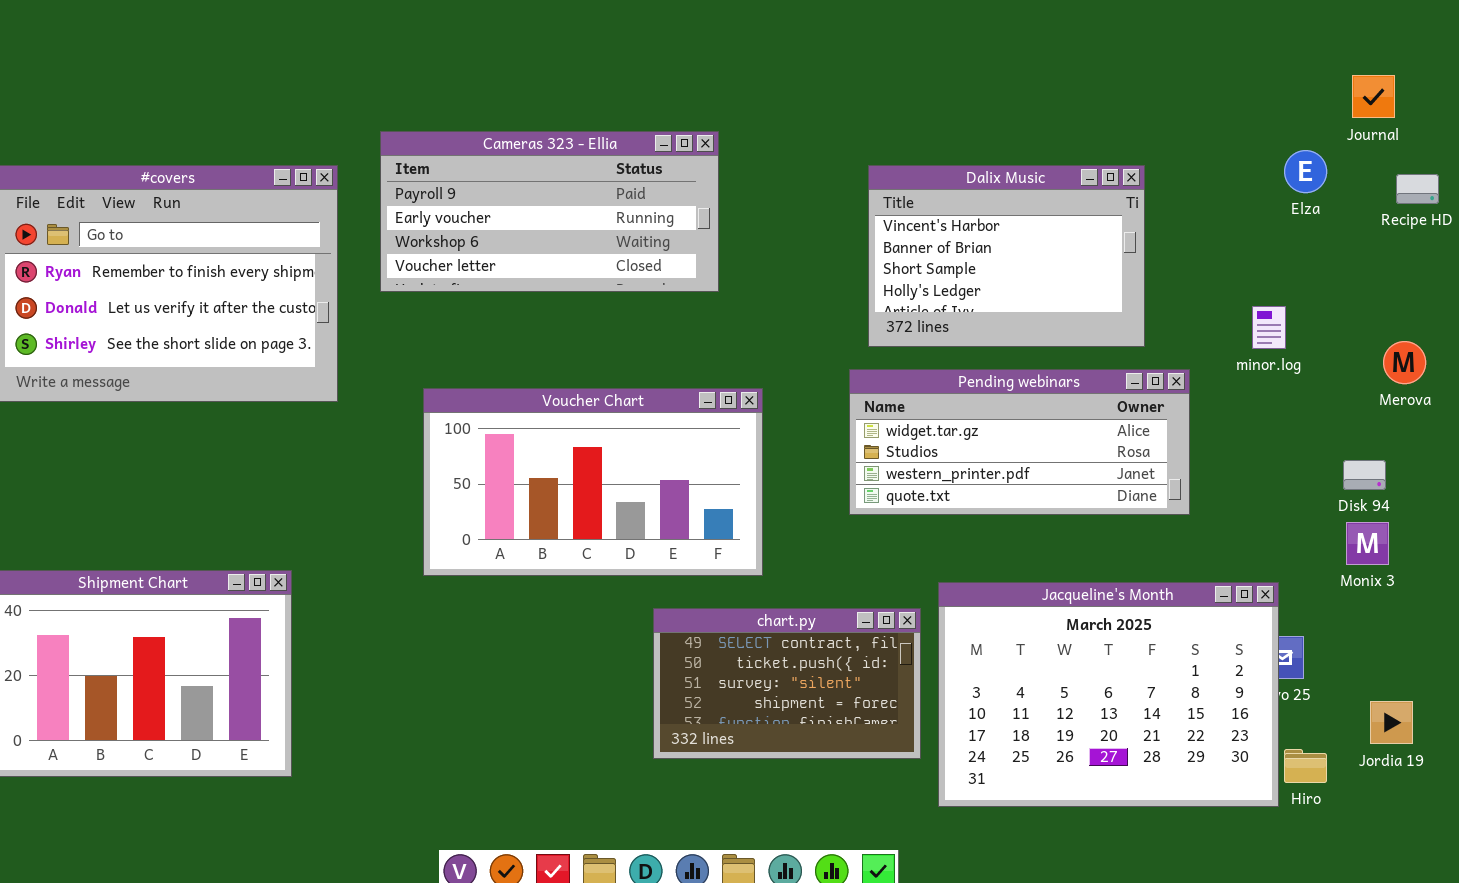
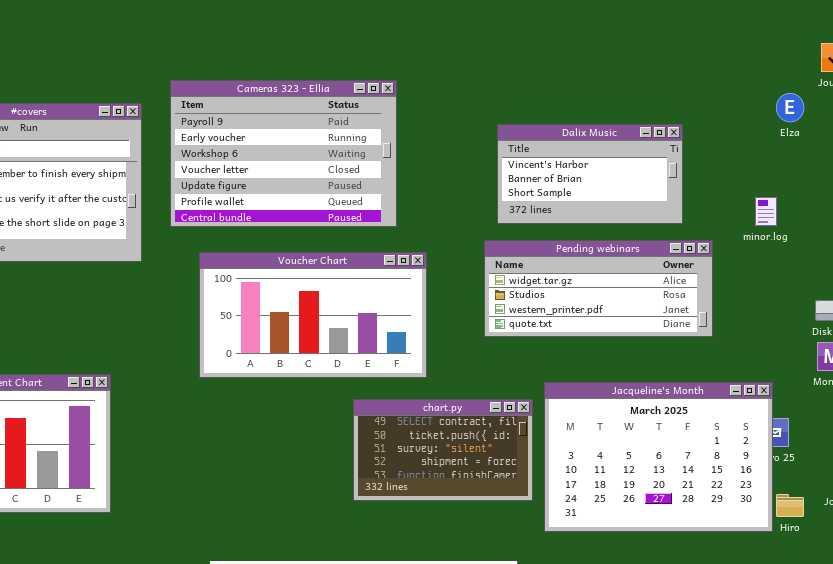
Cameras 323 - Ellia: [380,131,719,292] -> [170,80,397,227], resized
Dalix Music: [868,165,1145,347] -> [497,124,683,224], resized

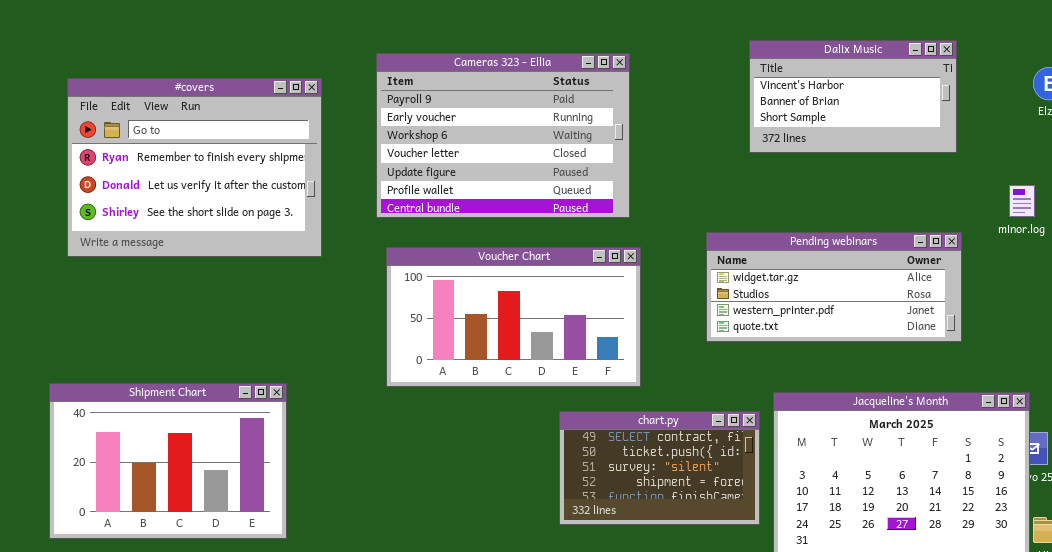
Cameras 323 - Ellia: [170,80,397,227] -> [376,53,630,218], moved
Dalix Music: [497,124,683,224] -> [749,40,957,153], moved

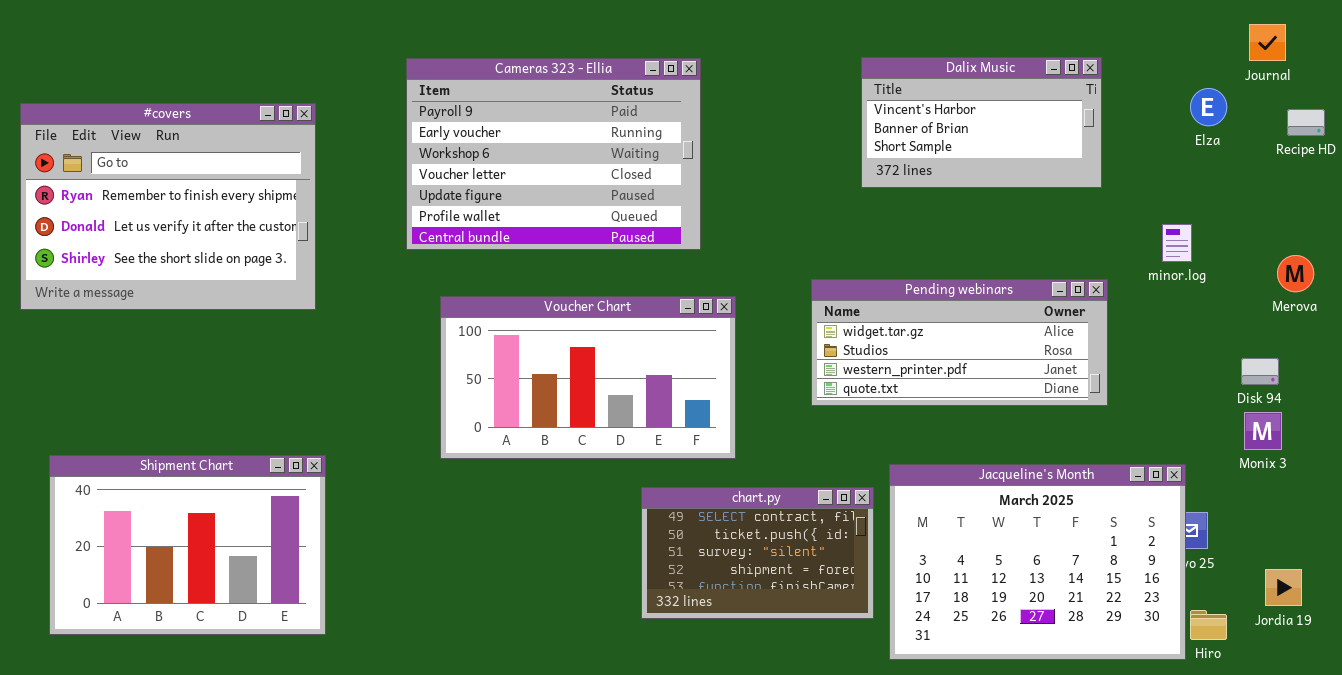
Cameras 323 - Ellia: [376,53,630,218] -> [406,58,701,250], moved
#covers: [67,78,322,257] -> [20,103,316,310], moved

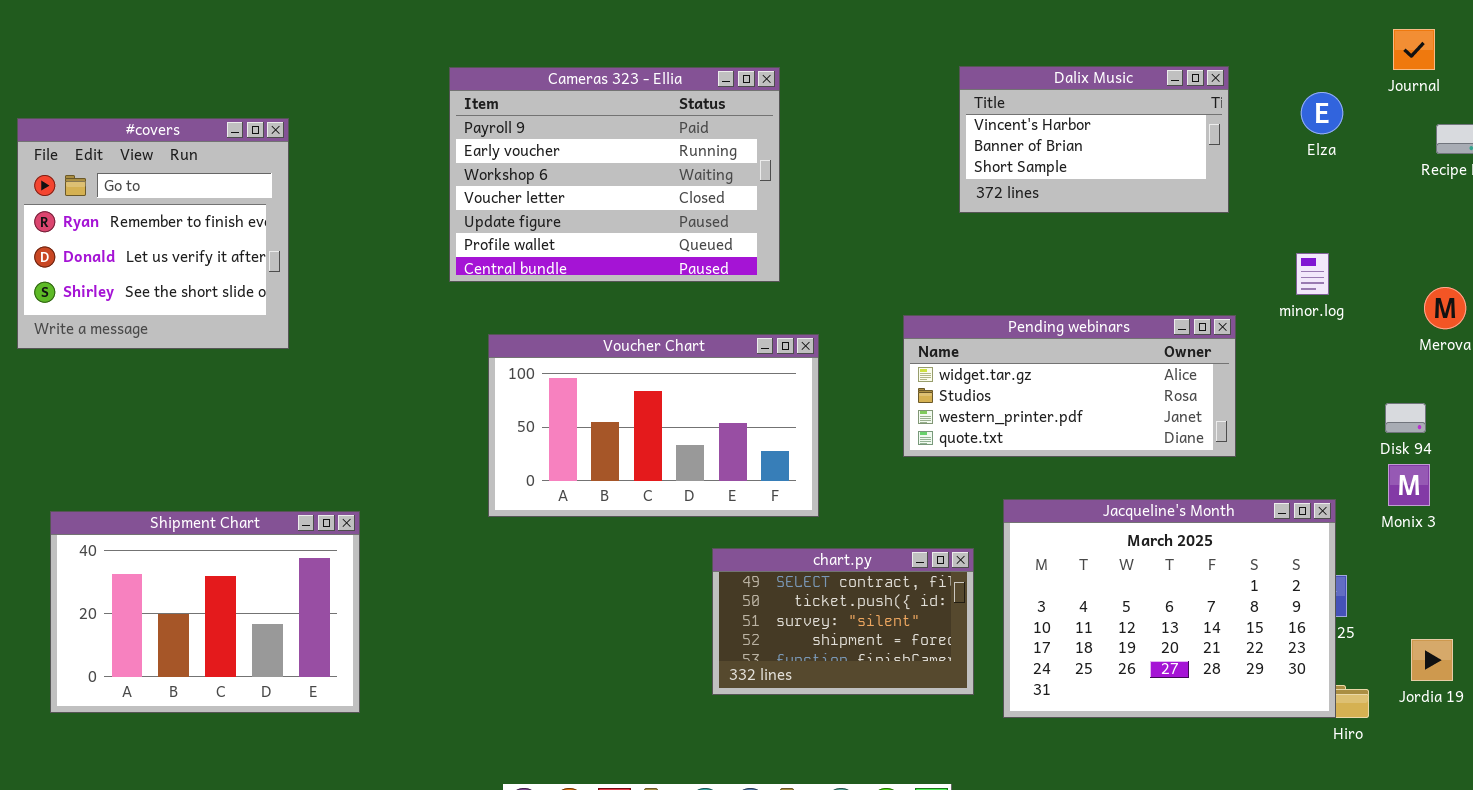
Elza: [1190,88,1227,126] -> [1301,92,1343,134], moved
#covers: [20,103,316,310] -> [17,118,289,349], resized
Jacqueline's Month: [889,464,1186,660] -> [1003,499,1336,718], moved

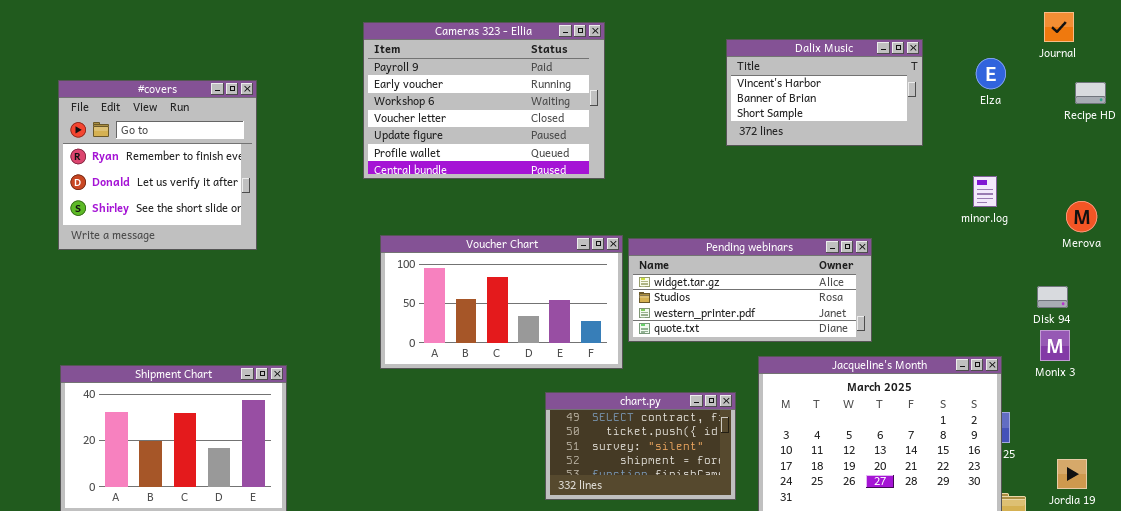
Cameras 323 - Ellia: [449,67,780,282] -> [363,22,605,179], moved
#covers: [17,118,289,349] -> [58,80,257,250], moved
Pending webinars: [903,315,1236,457] -> [628,238,872,342], moved

